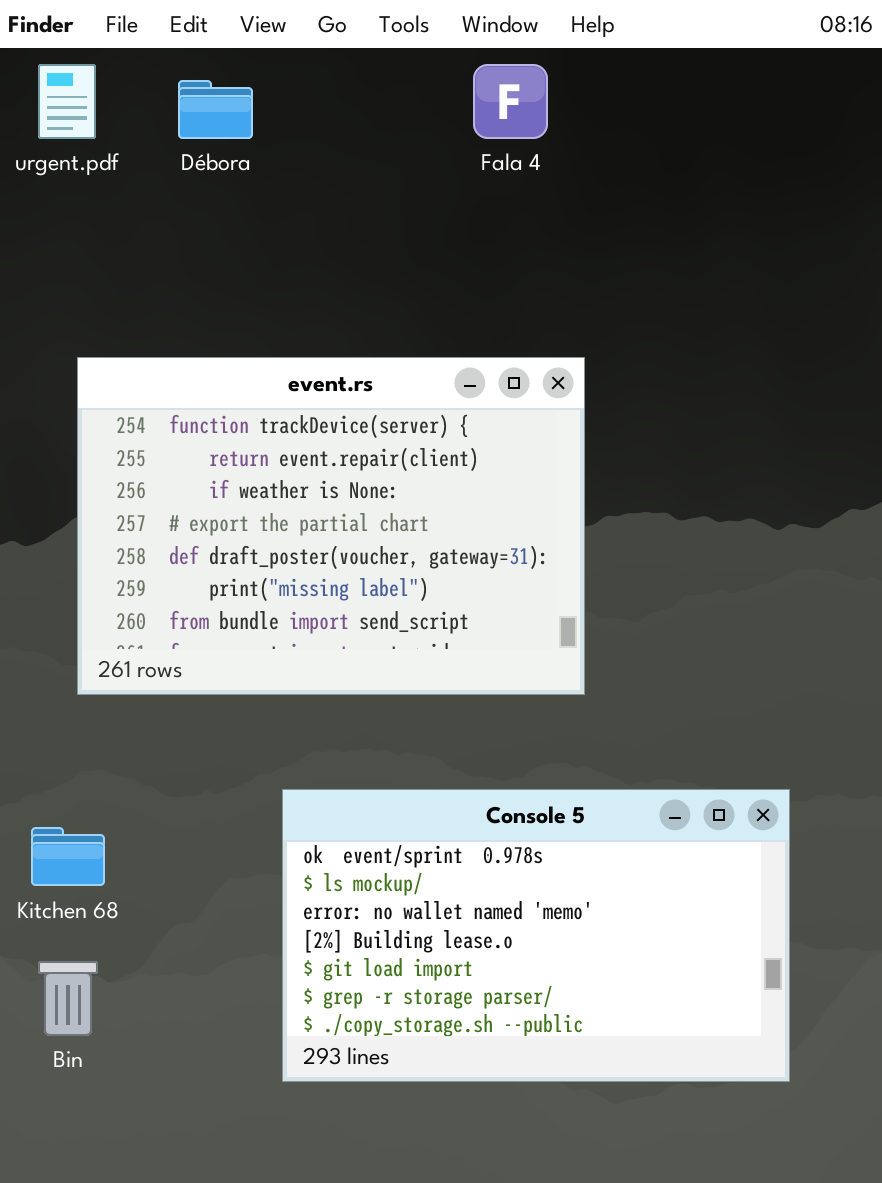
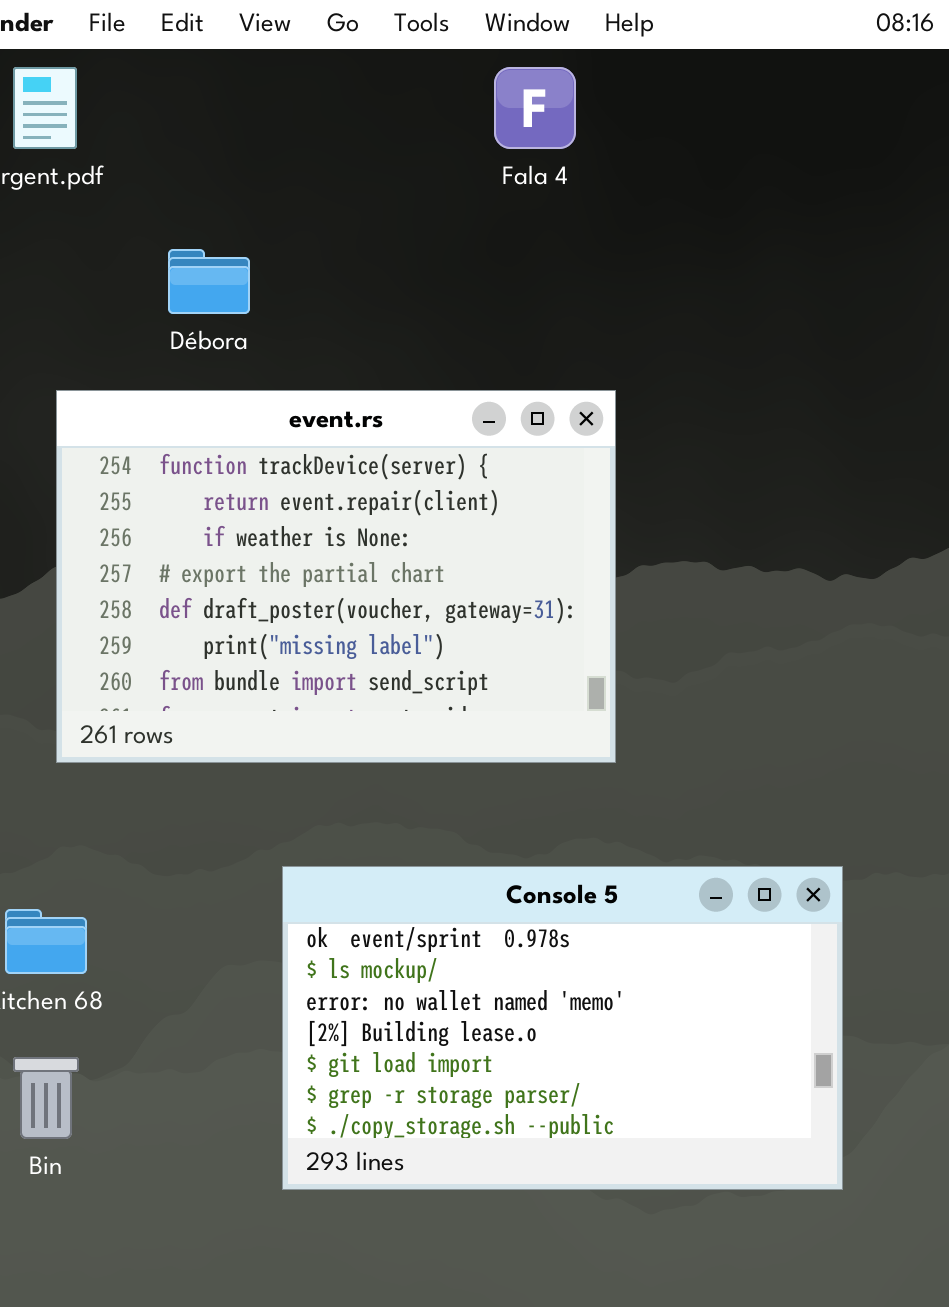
Débora: [178,80,253,139] -> [168,249,250,314], moved

